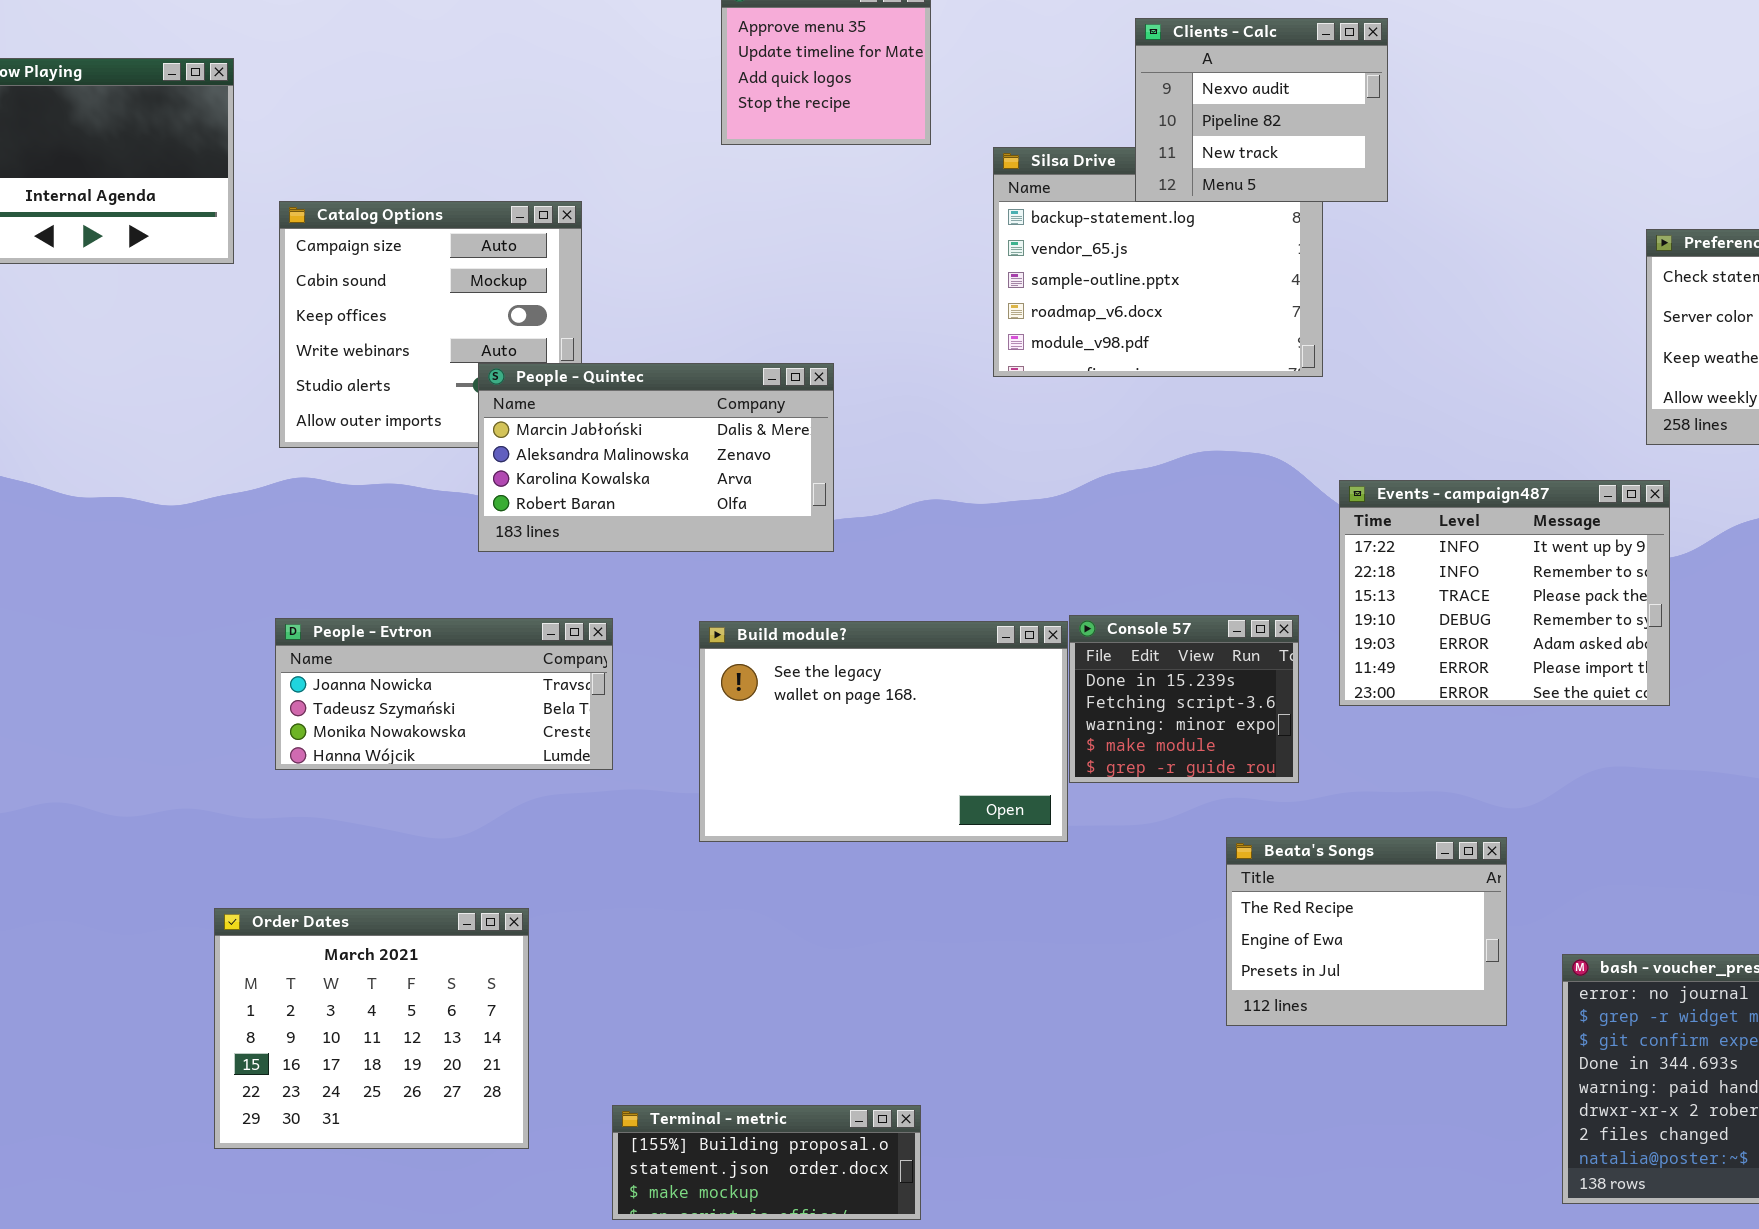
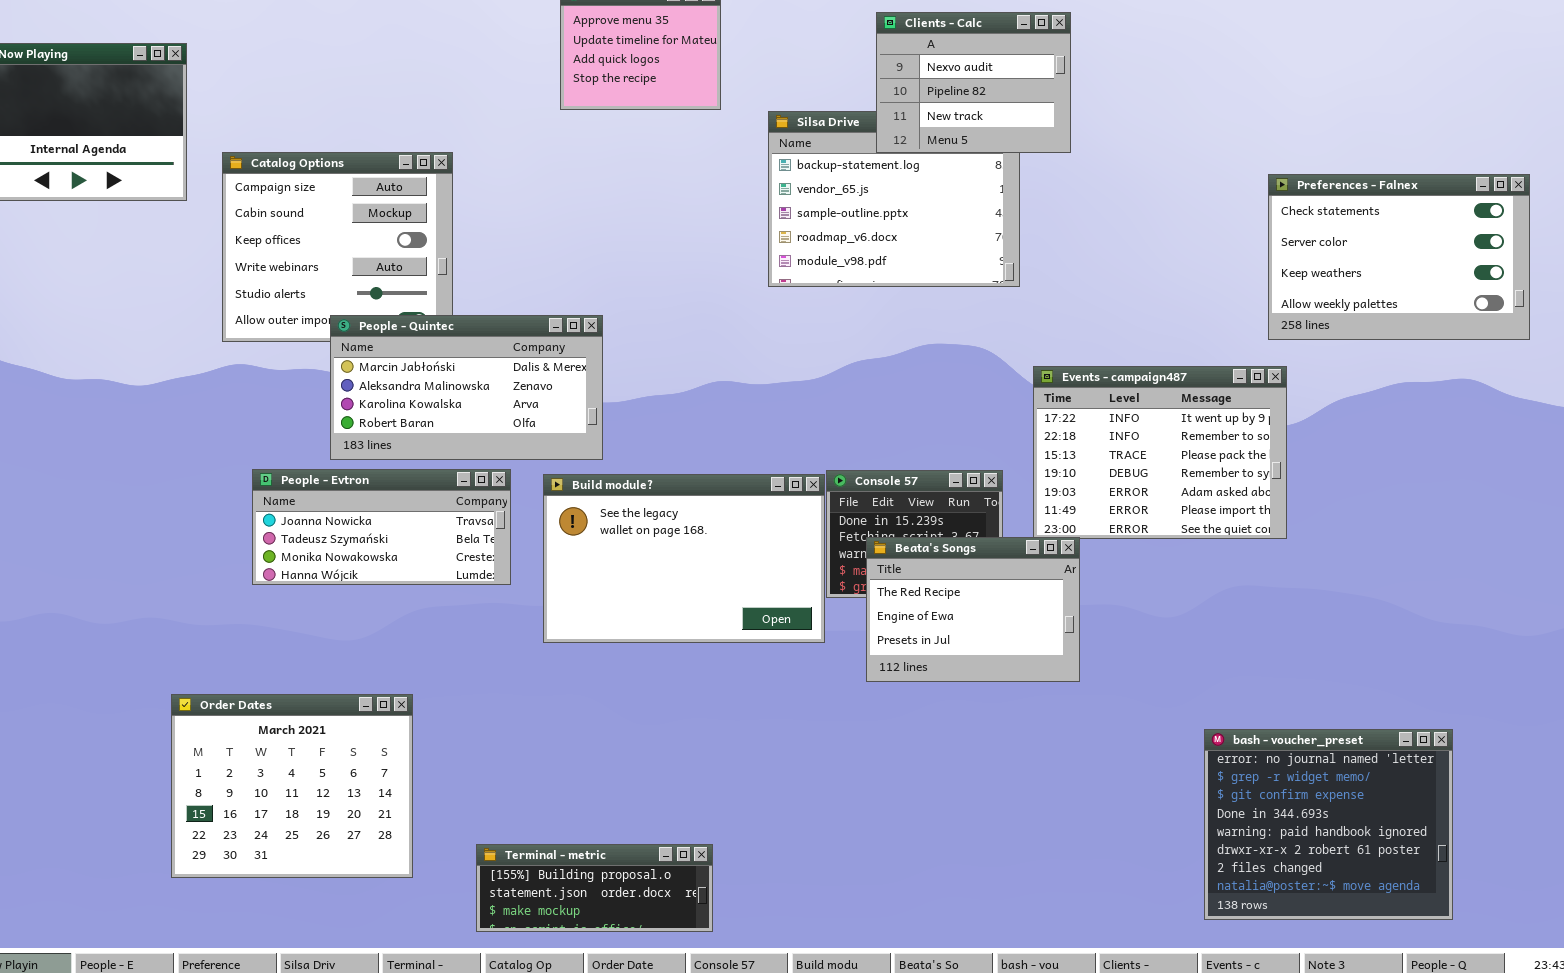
People - Quintec: [478,363,834,552] -> [330,315,603,460], moved
People - Evtron: [275,618,613,770] -> [252,469,511,585], moved
Beata's Songs: [1226,837,1507,1026] -> [866,537,1080,682], moved

